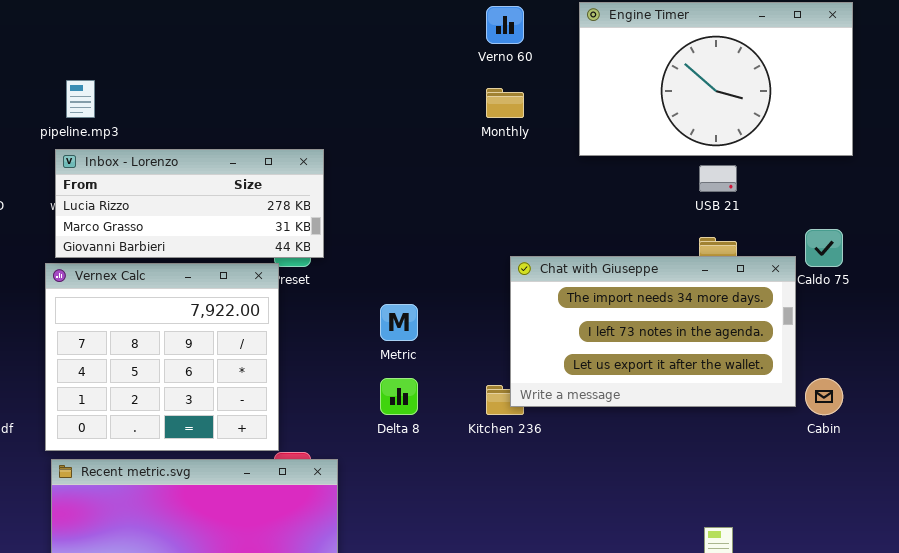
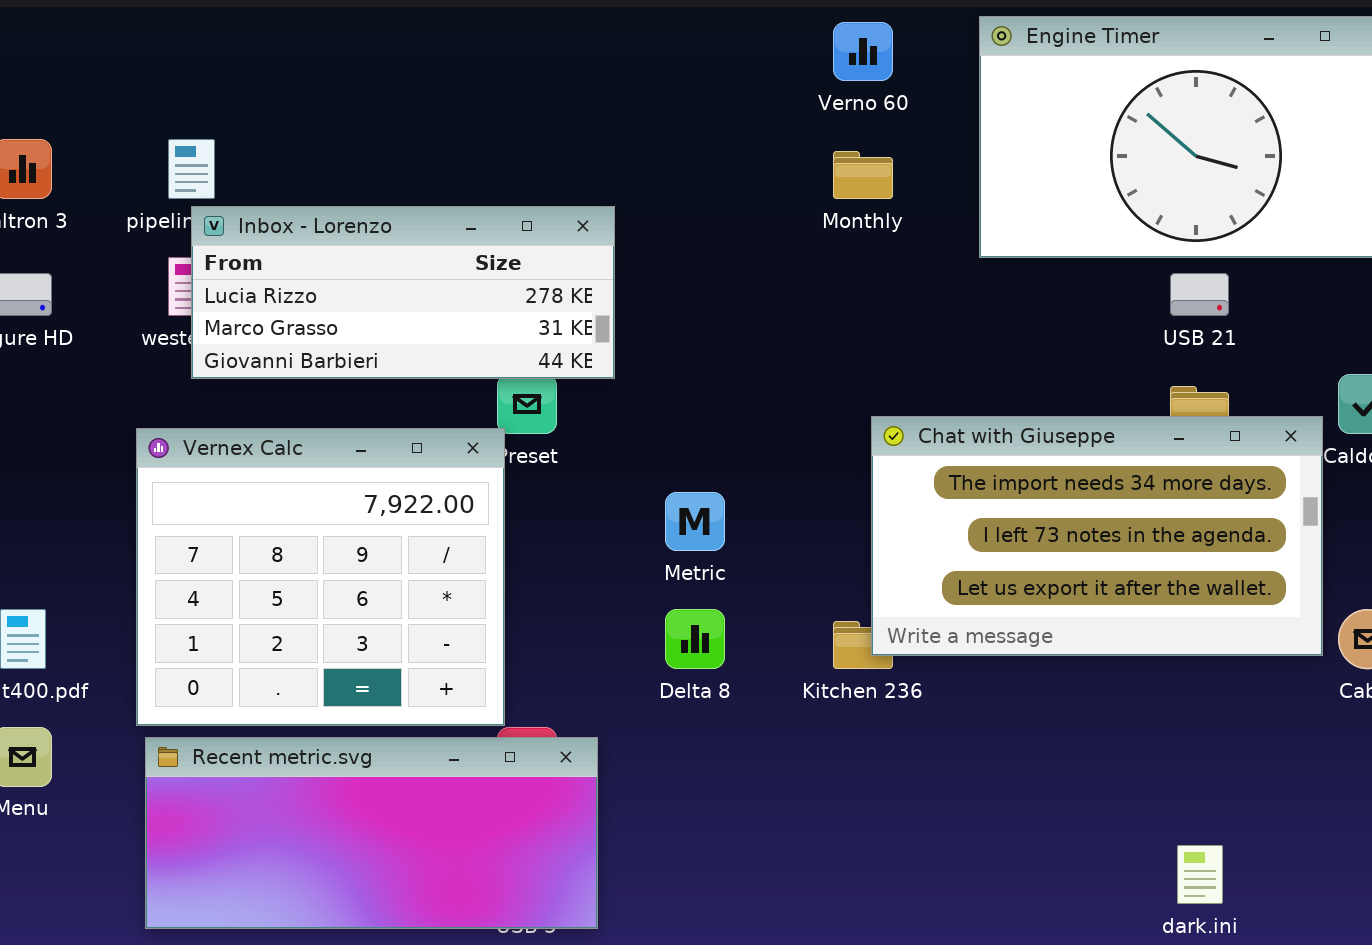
Inbox - Lorenzo: [55,149,324,258] -> [191,206,615,379], moved

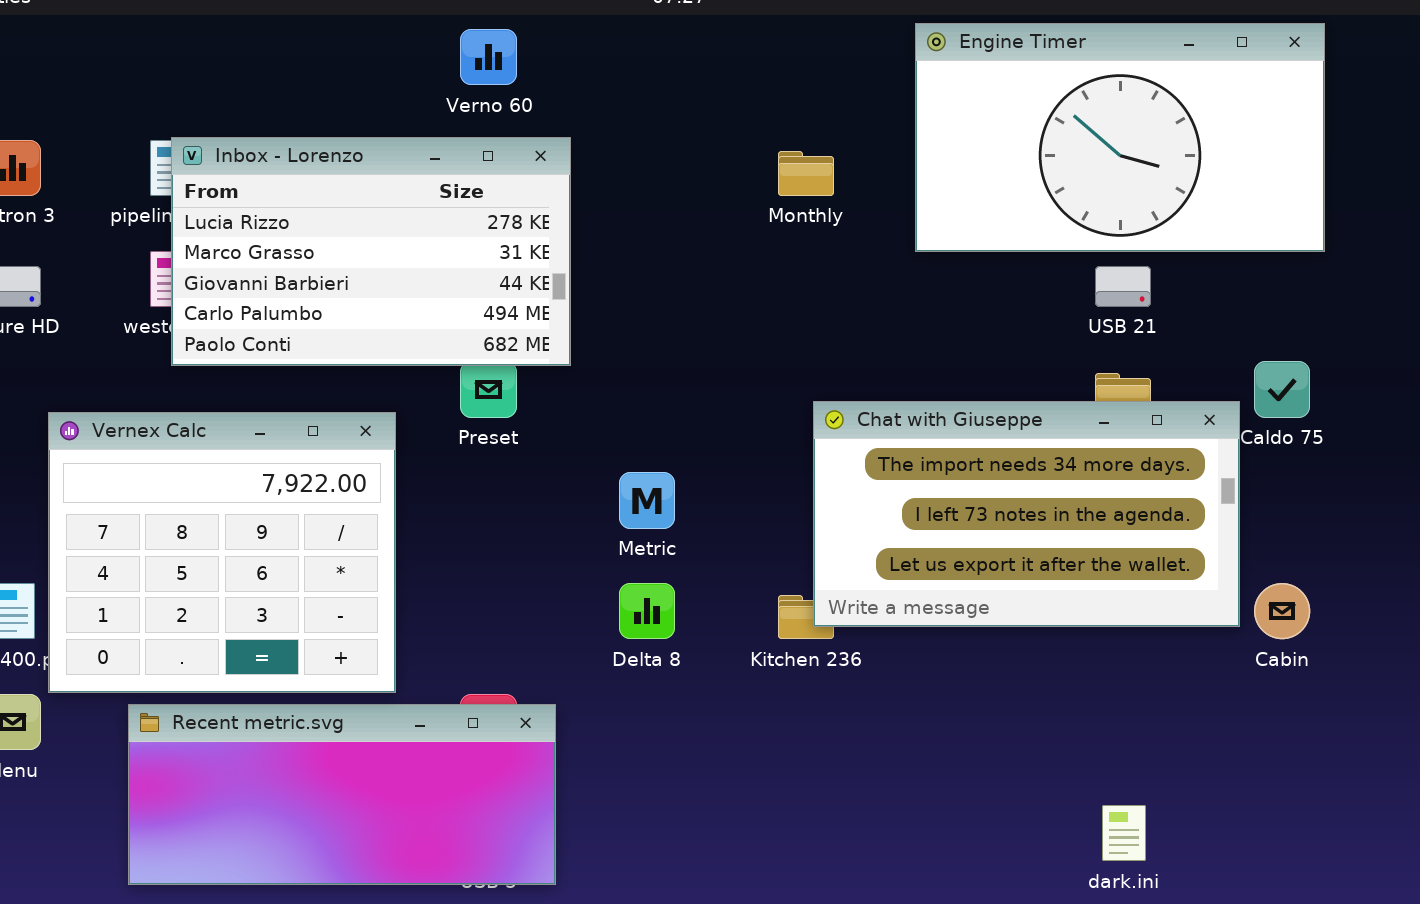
Verno 60: [833,22,893,81] -> [460,29,517,85], moved
Inbox - Lorenzo: [191,206,615,379] -> [171,137,571,366], resized
Vernex Calc: [136,428,505,726] -> [48,412,396,693], moved

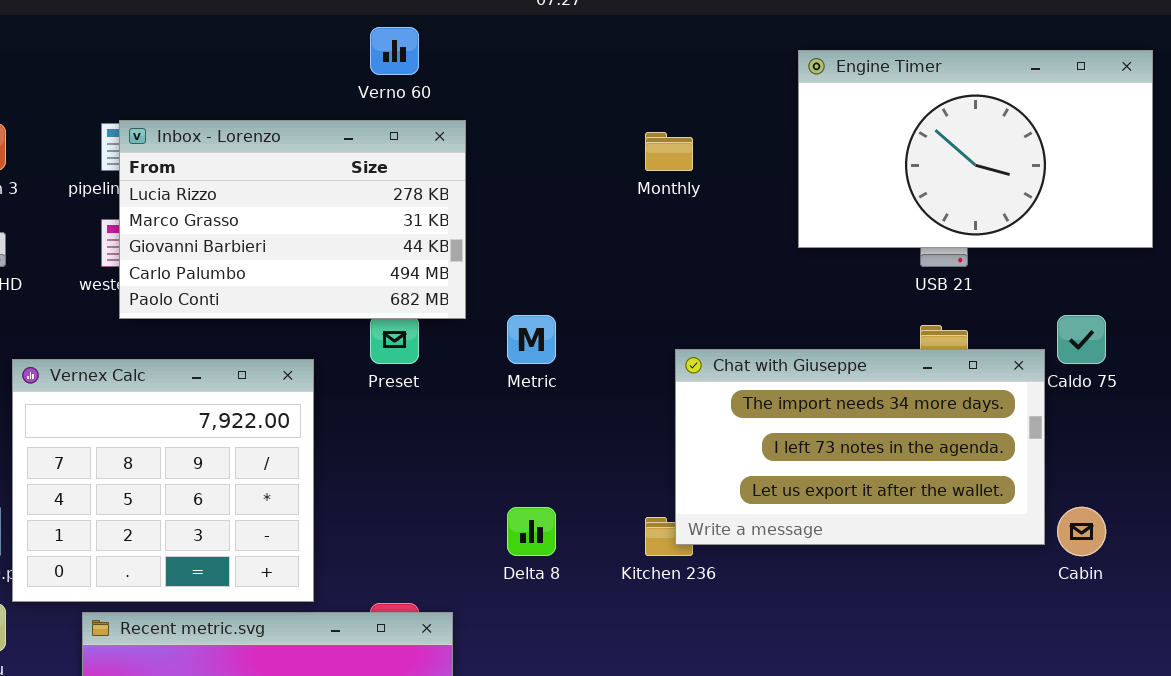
Engine Timer: [915,23,1325,252] -> [798,50,1153,248], moved
Metric: [619,472,675,529] -> [507,315,556,364], moved

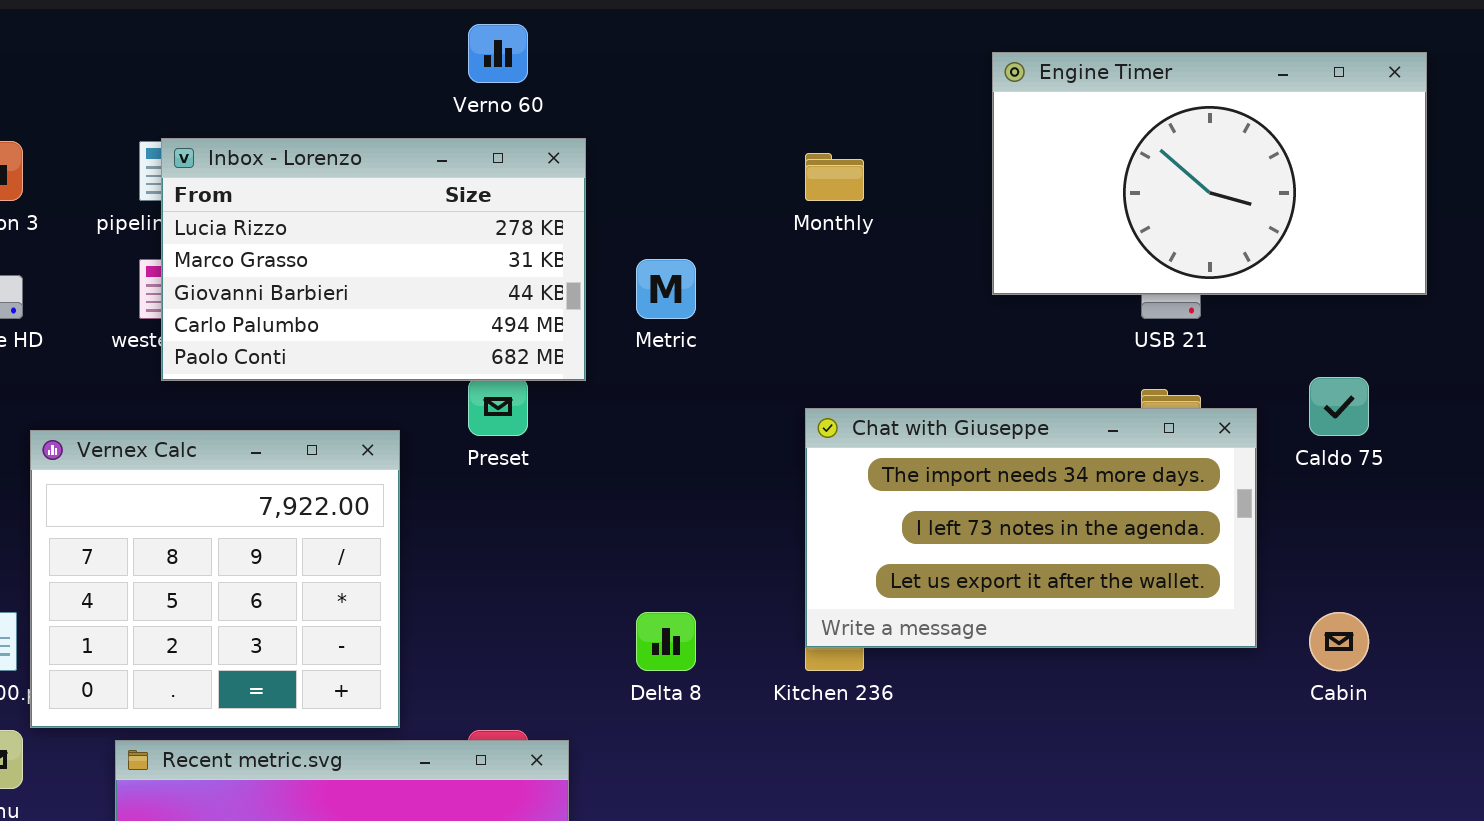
Metric: [507,315,556,364] -> [636,259,696,319], moved
Chat with Giuseppe: [675,349,1045,545] -> [805,408,1257,648], moved

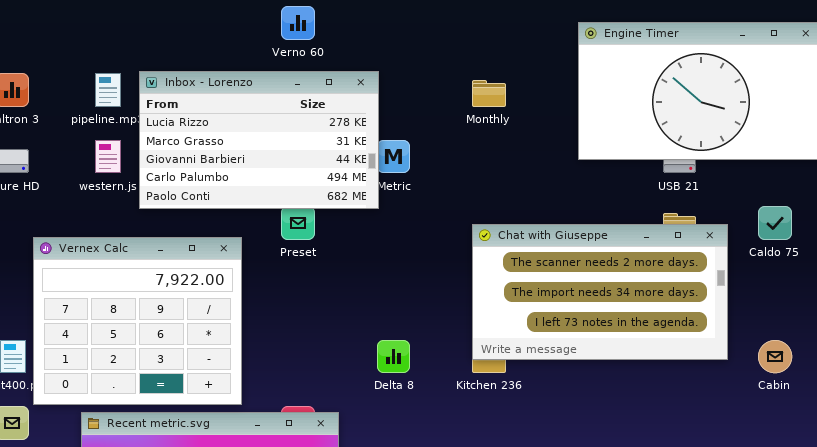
Inbox - Lorenzo: [161,138,586,381] -> [139,71,379,209], moved
Chat with Giuseppe: [805,408,1257,648] -> [472,224,728,360], scrolled up 1 row

